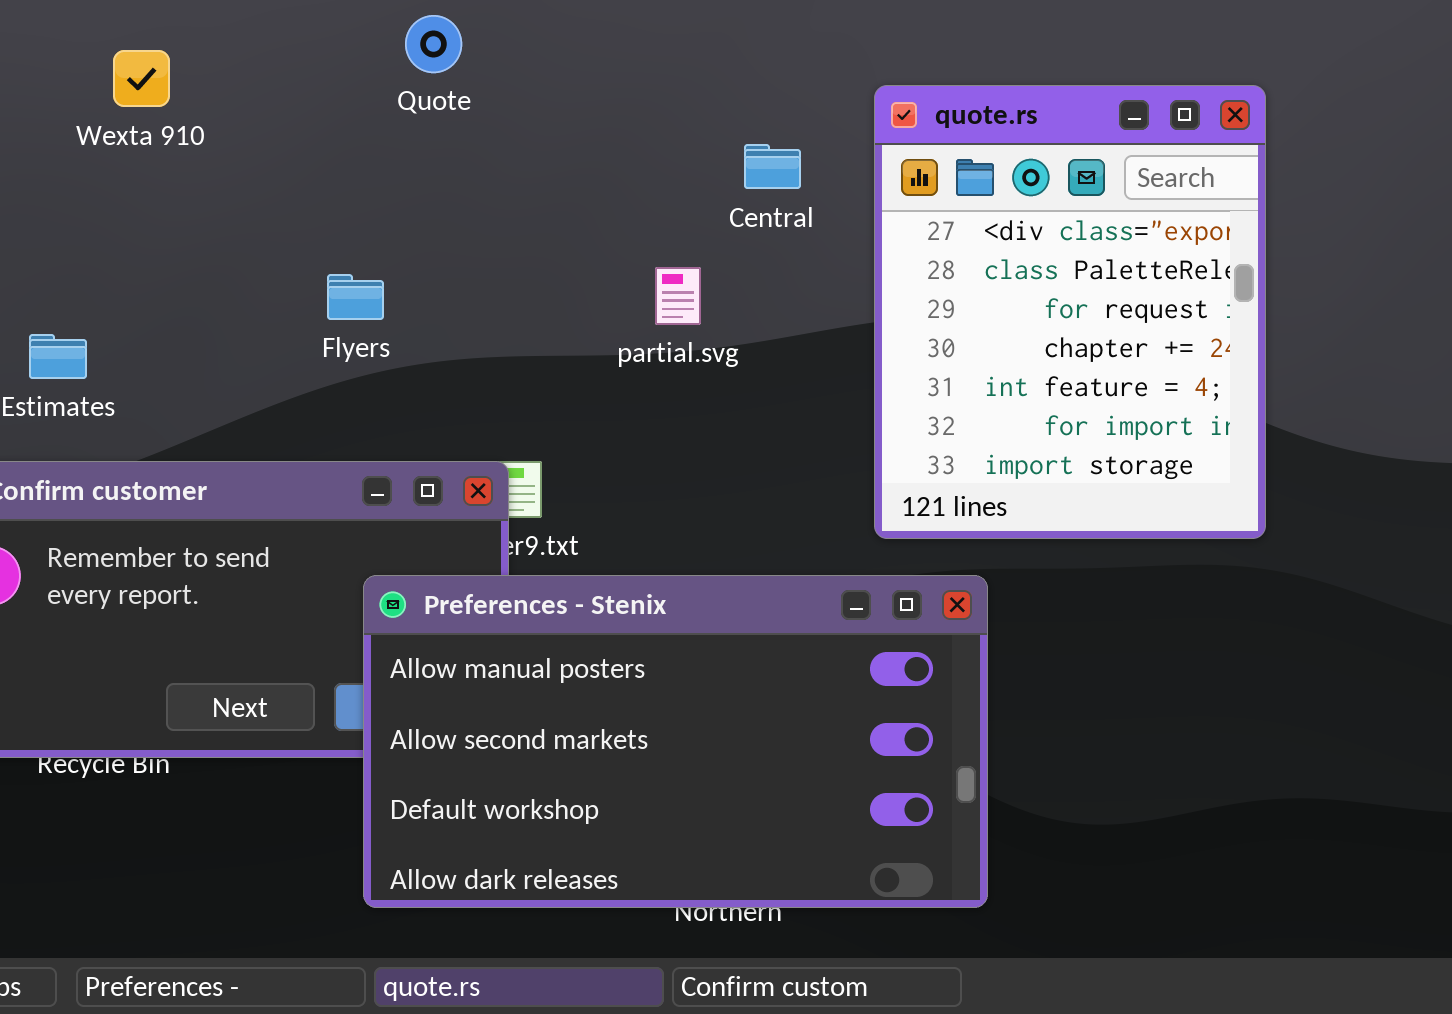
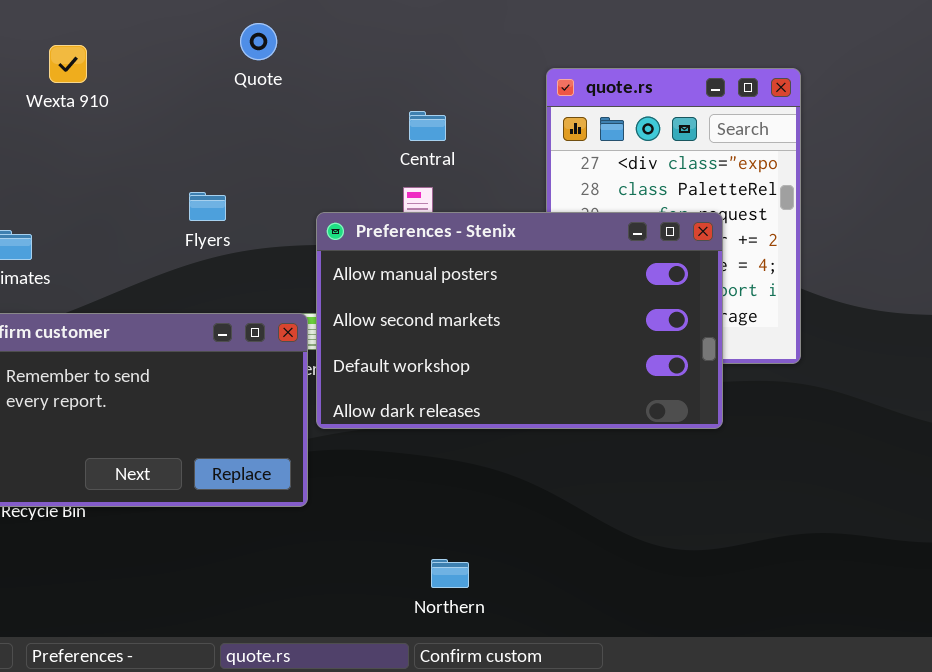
Central: [744,144,801,189] -> [409,111,446,141], moved
Preferences - Stenix: [363,575,988,908] -> [316,212,723,429], moved

